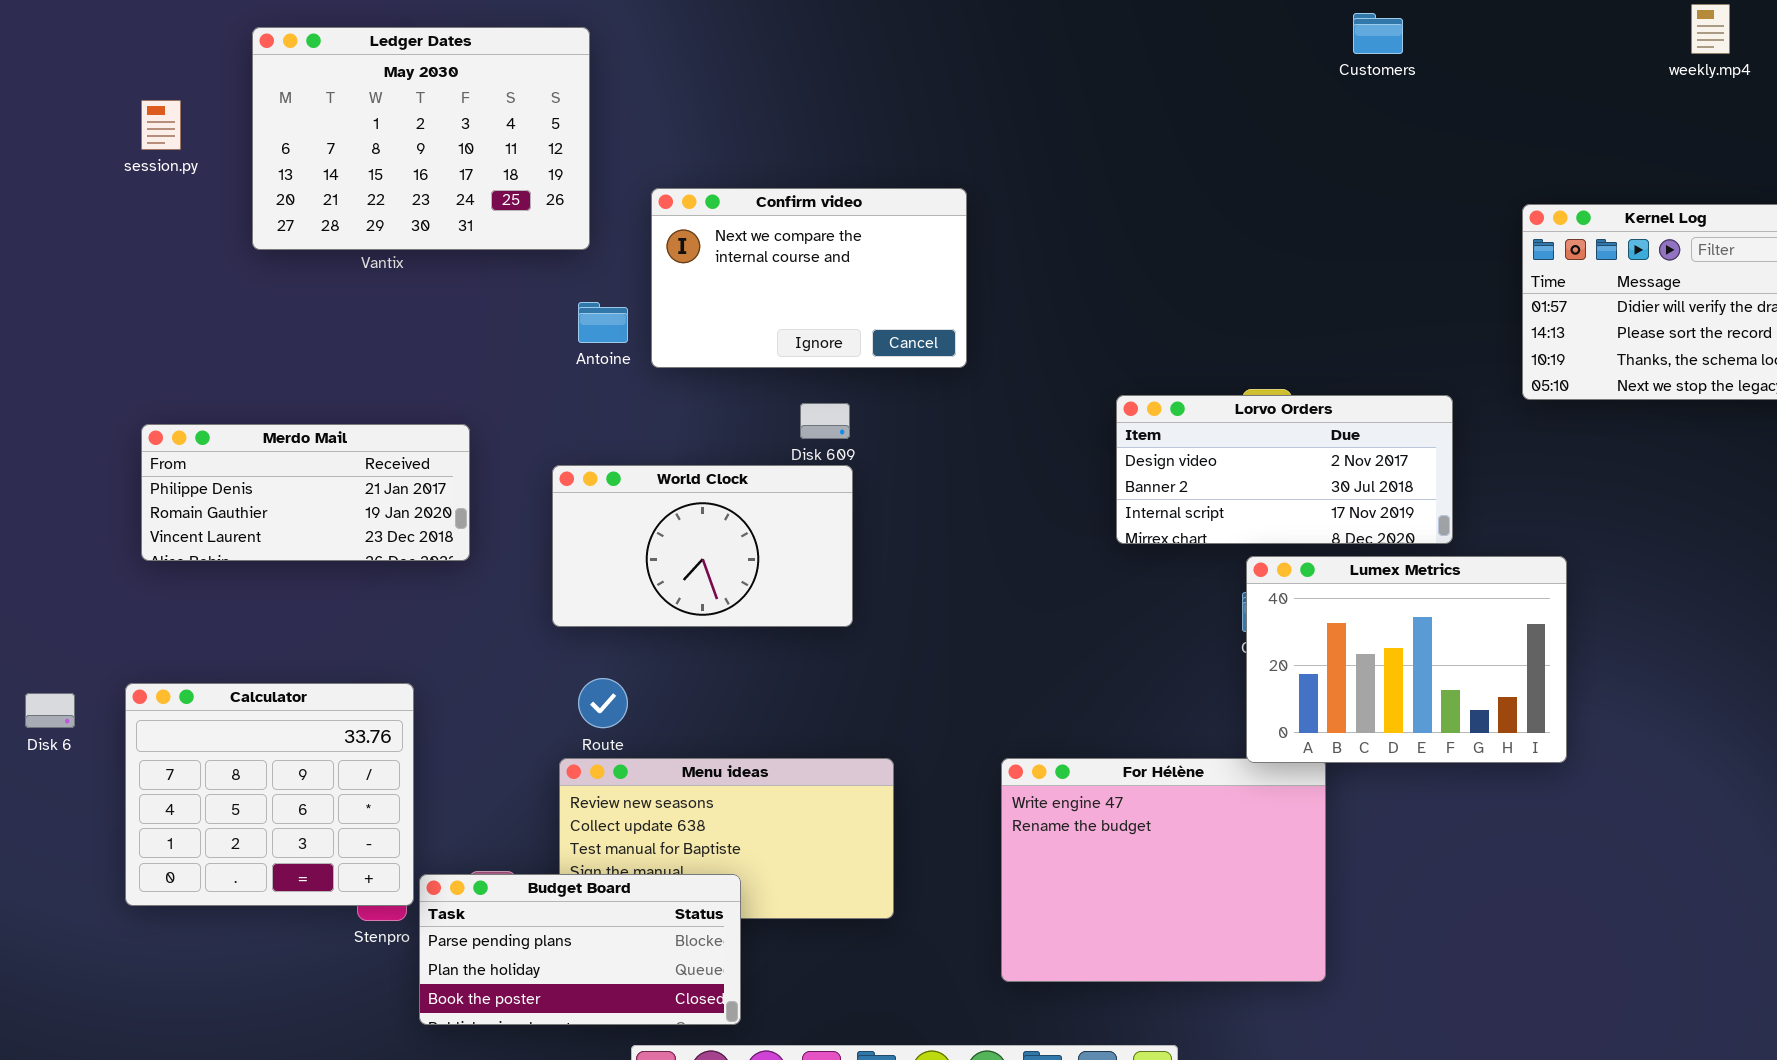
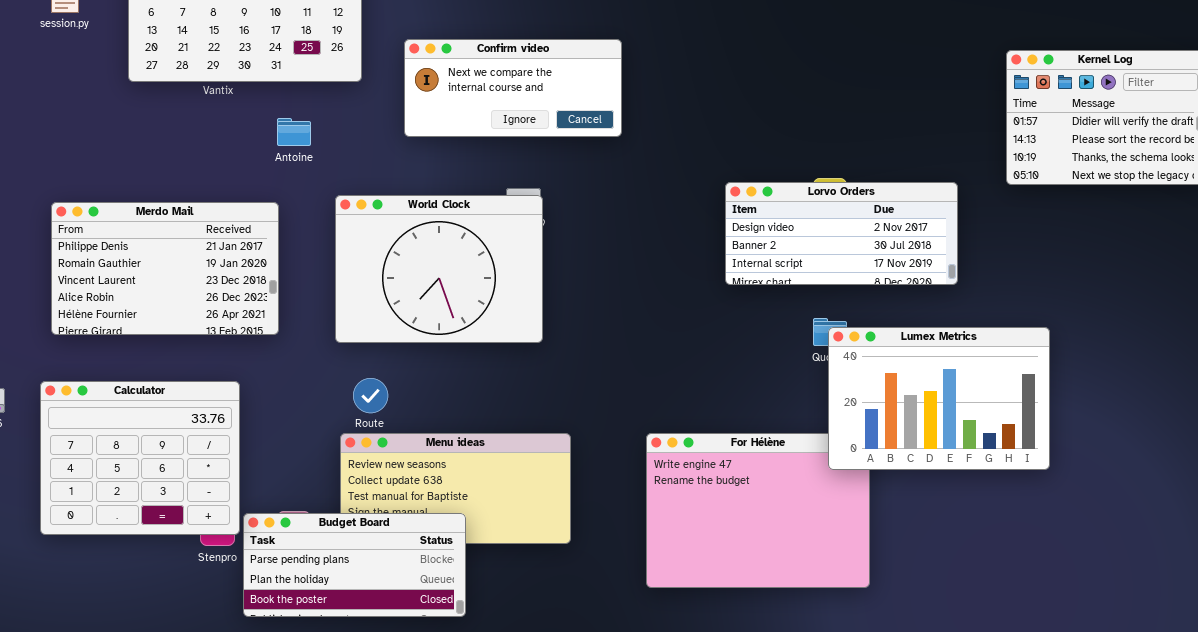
Confirm video: [651,188,967,368] -> [404,39,622,137], resized
Antoine: [578,302,628,343] -> [277,118,311,146], moved
Merdo Mail: [141,424,470,561] -> [51,202,279,335], resized
World Clock: [552,465,853,627] -> [335,195,543,343], resized
Lumex Metrics: [1246,556,1567,763] -> [828,327,1050,470], moved

